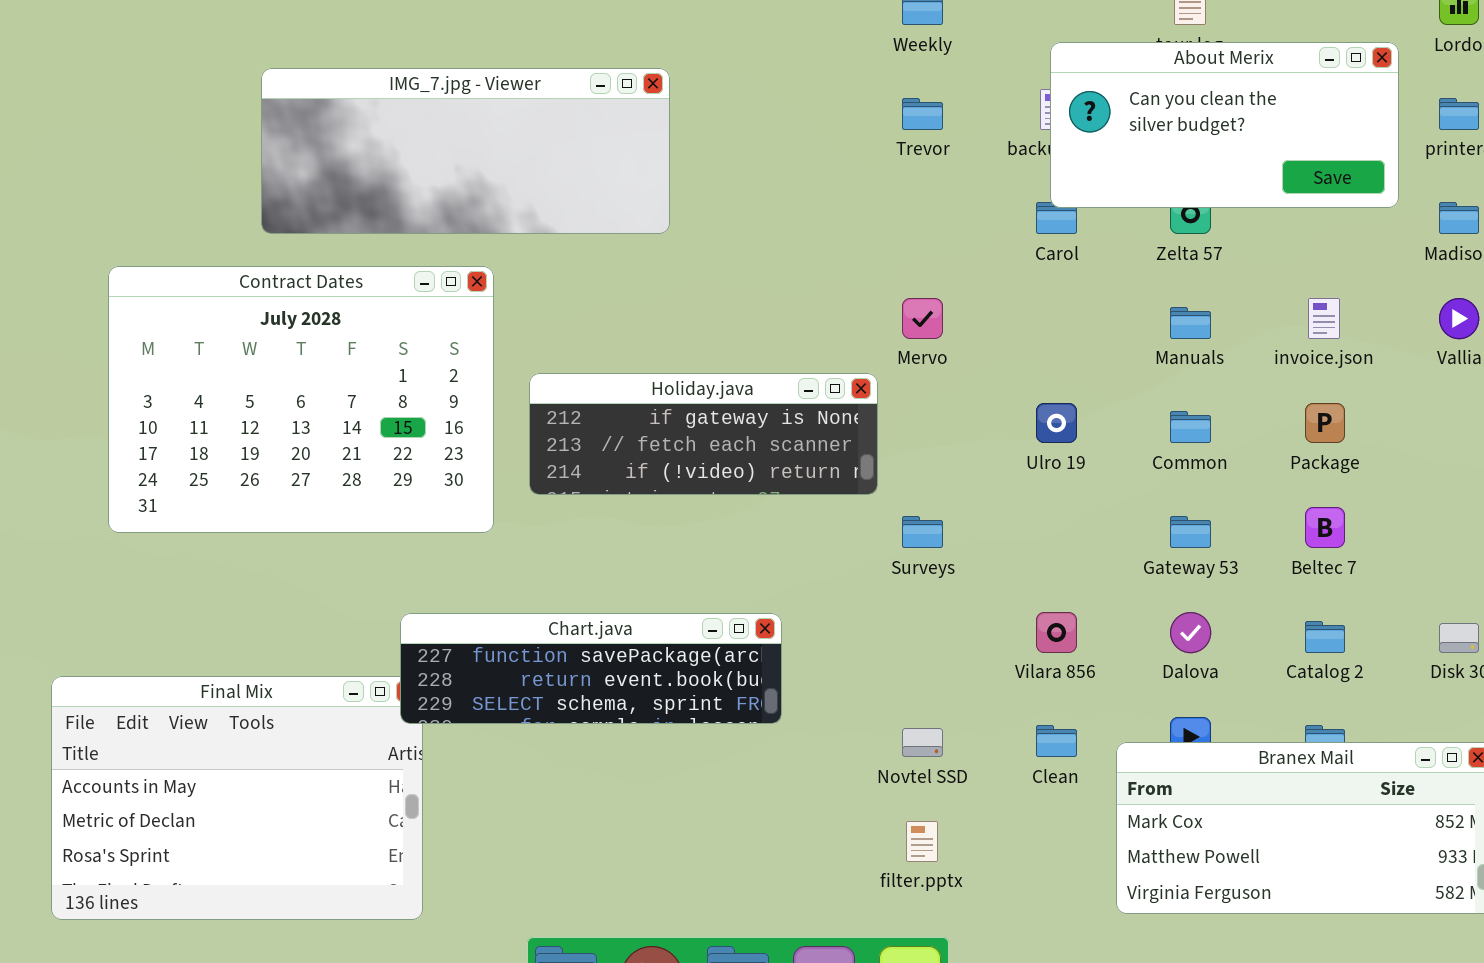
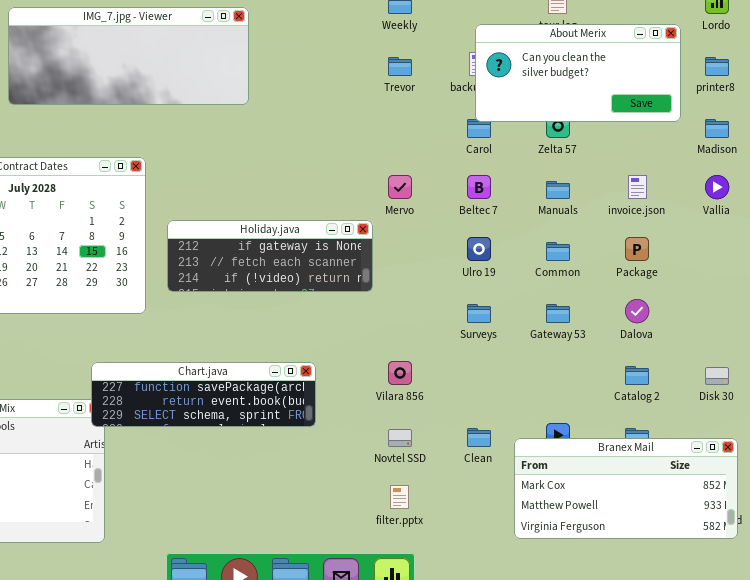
IMG_7.jpg - Viewer: [261,68,670,234] -> [8,7,249,105], moved
Beltec 7: [1305,507,1345,548] -> [467,175,491,199], moved
Surveys: [902,516,943,548] -> [467,304,491,323], moved
Vilara 856: [1036,612,1077,653] -> [388,361,412,385], moved
Dalova: [1170,612,1211,653] -> [625,299,649,323], moved

